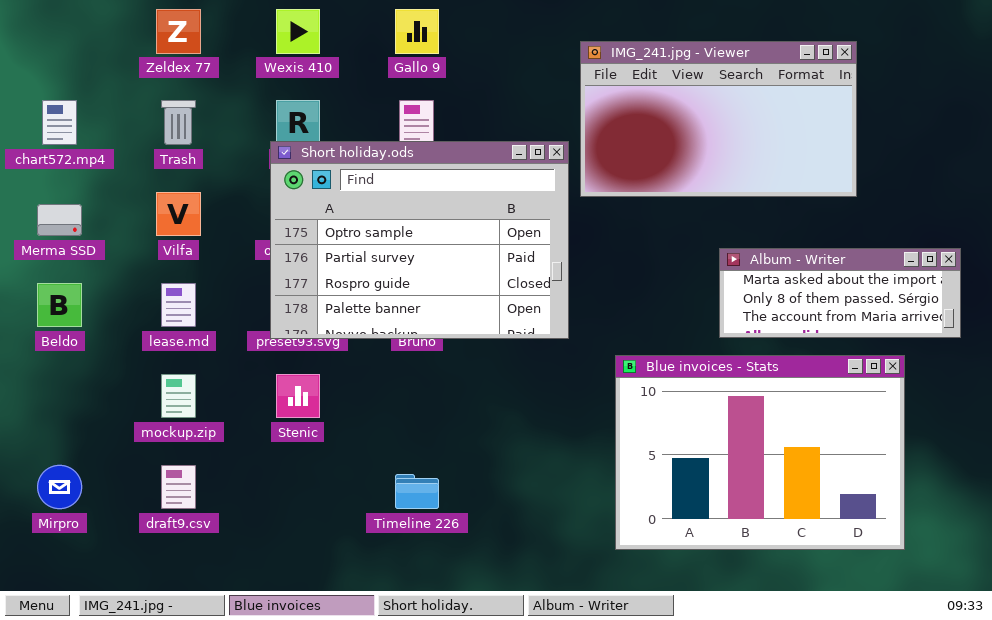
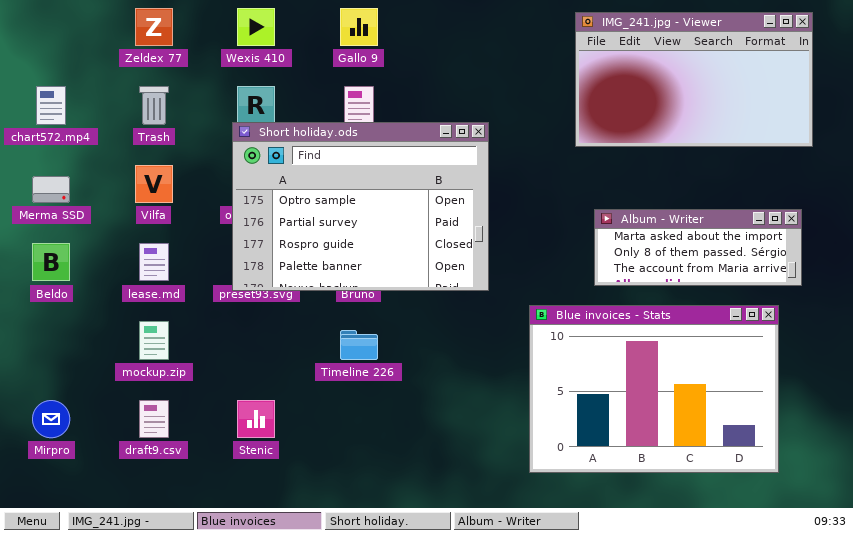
IMG_241.jpg - Viewer: [580,41,857,197] -> [575,12,813,147], moved
Album - Writer: [719,248,961,338] -> [594,209,802,286], moved
Stenic: [276,374,320,418] -> [237,400,275,438], moved
Timeline 226: [395,474,439,509] -> [340,330,378,360], moved

